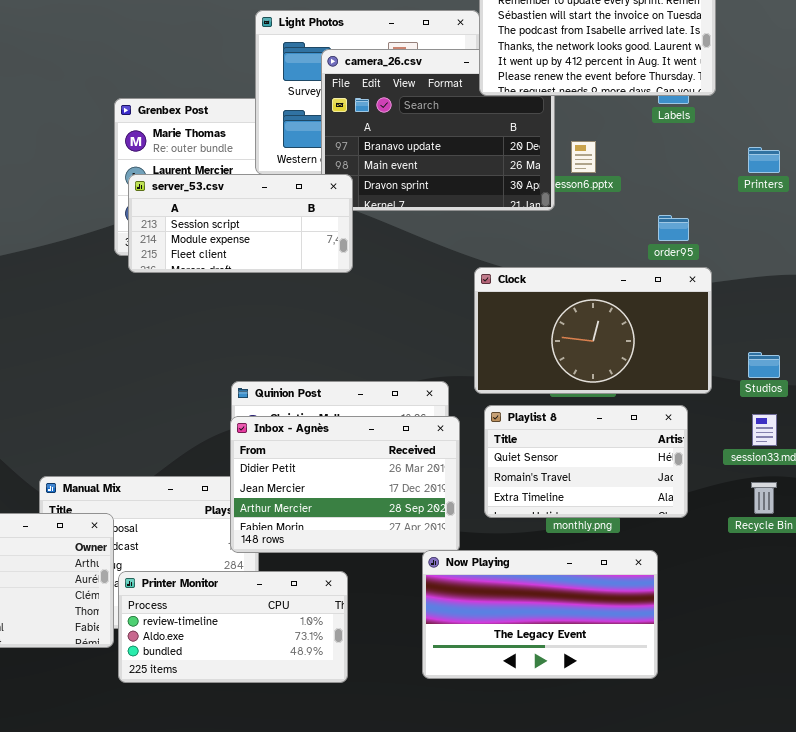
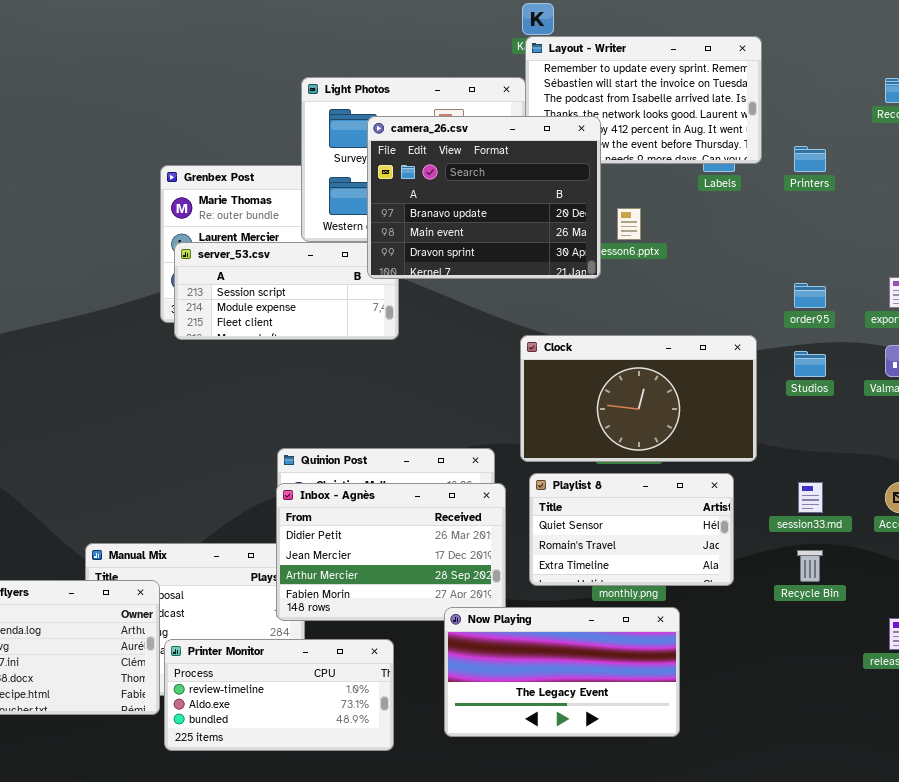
camera_26.csv: [321,49,555,211] -> [367,116,601,279], raised
Printers: [748,147,780,173] -> [794,146,826,172], moved
order95: [658,215,689,241] -> [794,283,826,308], moved
Studios: [748,352,780,378] -> [794,351,826,377], moved
Now Playing: [422,550,658,679] -> [444,607,680,737], moved

